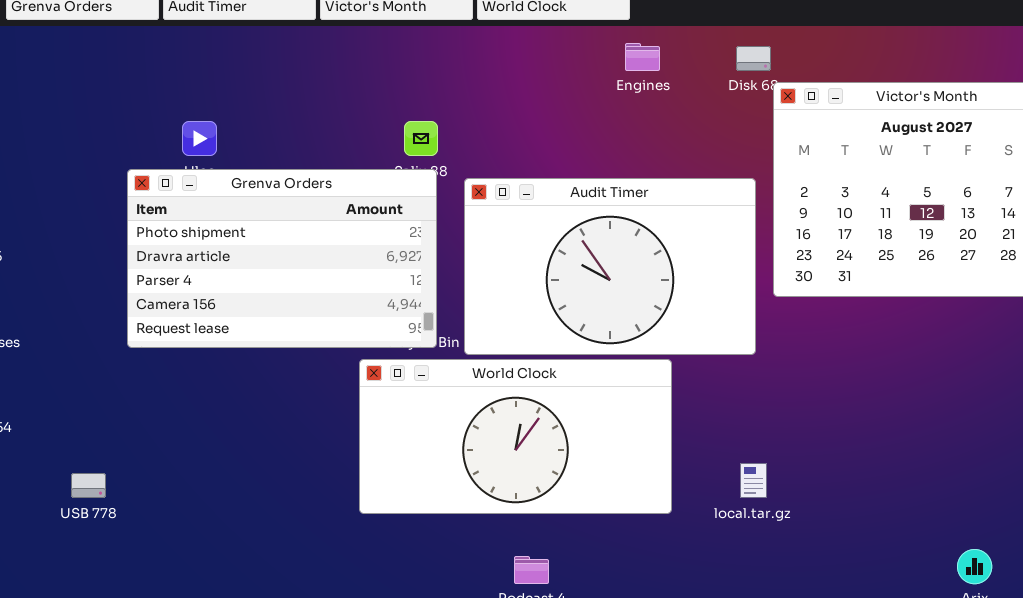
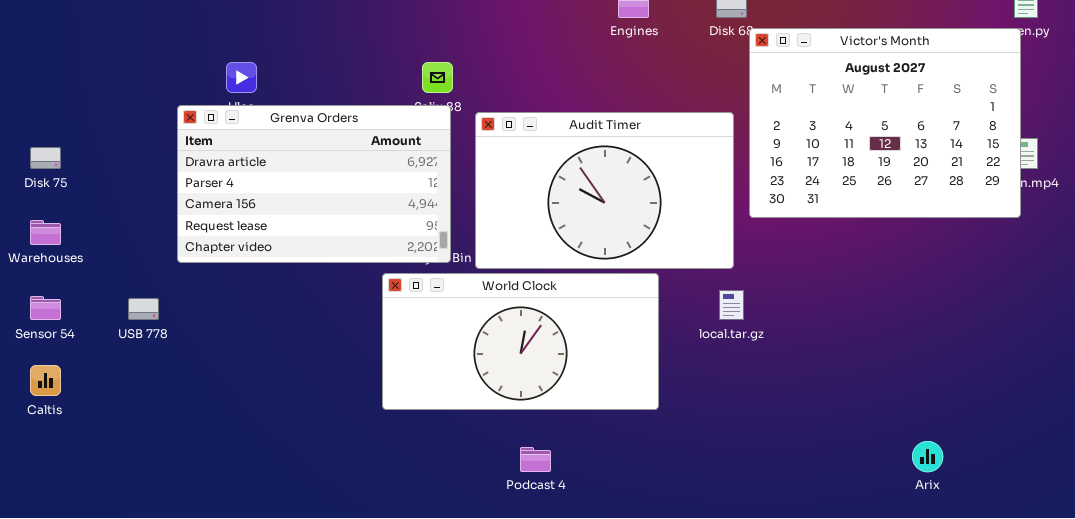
Grenva Orders: [127,169,437,348] -> [177,105,451,263], scrolled down 1 row
local.tar.gz: [740,463,767,498] -> [719,290,744,320], moved
USB 778: [71,473,106,498] -> [128,298,159,320], moved

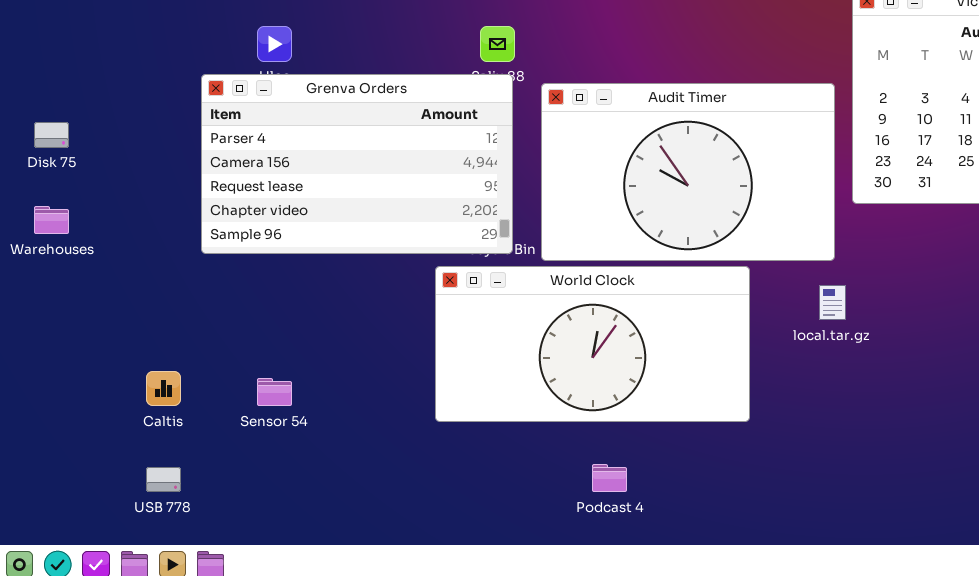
Grenva Orders: [177,105,451,263] -> [201,74,513,254], scrolled down 1 row
Sensor 54: [30,296,61,320] -> [257,378,292,406], moved
USB 778: [128,298,159,320] -> [146,467,181,492], moved
Caltis: [30,365,61,396] -> [146,371,181,406], moved

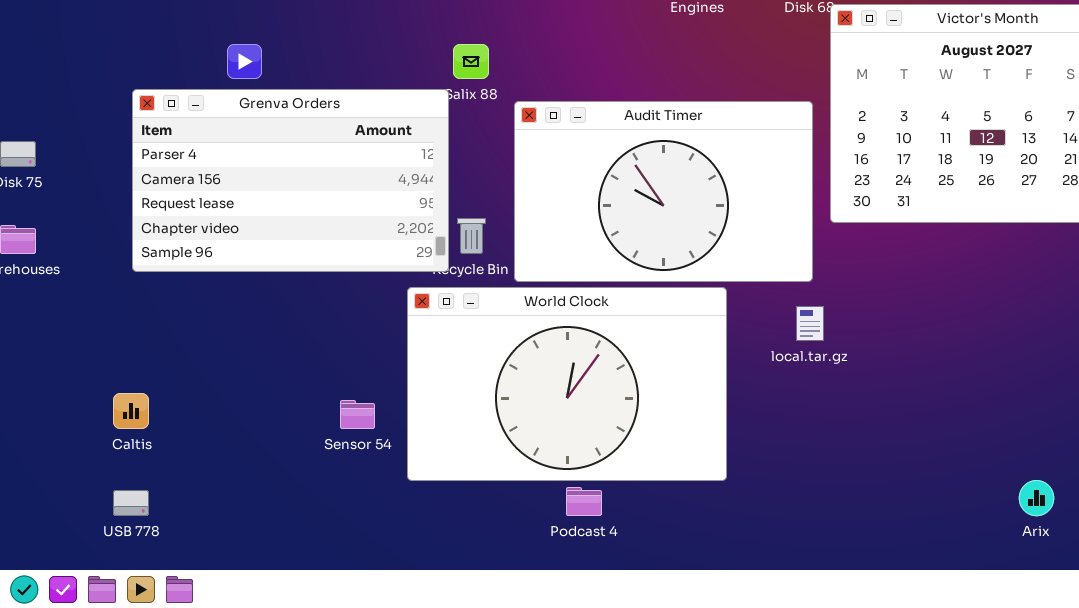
Grenva Orders: [201,74,513,254] -> [132,89,449,272], moved
World Clock: [435,266,750,422] -> [407,287,727,481], resized
Sensor 54: [257,378,292,406] -> [340,400,375,429], moved

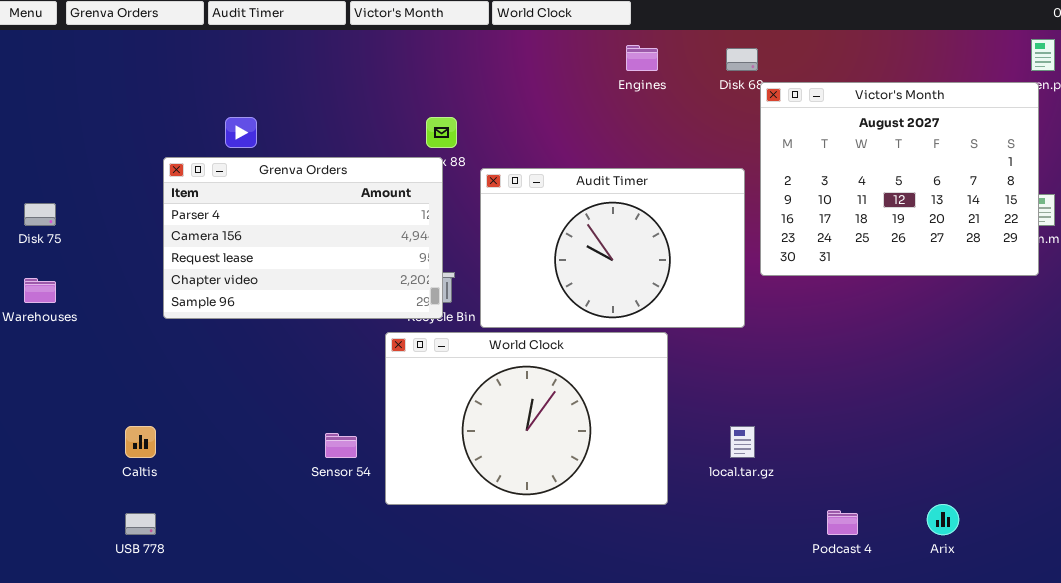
Grenva Orders: [132,89,449,272] -> [163,157,443,319], moved
local.tar.gz: [796,306,824,341] -> [730,426,755,458], moved
Podcast 4: [566,487,602,516] -> [827,510,858,535], moved

